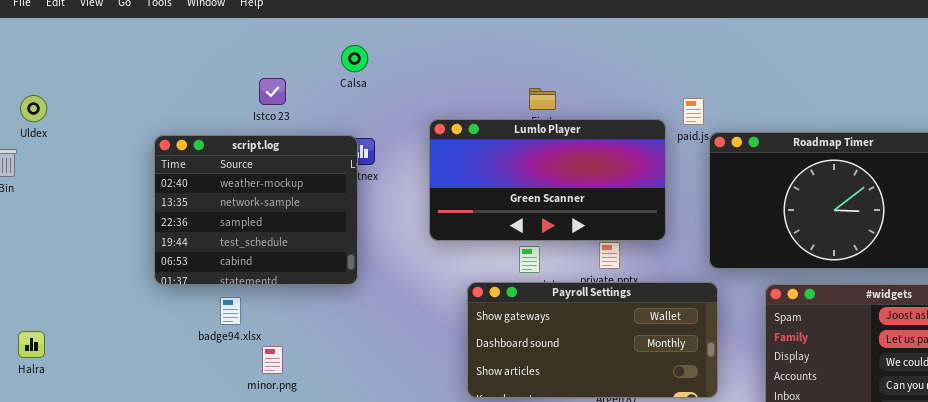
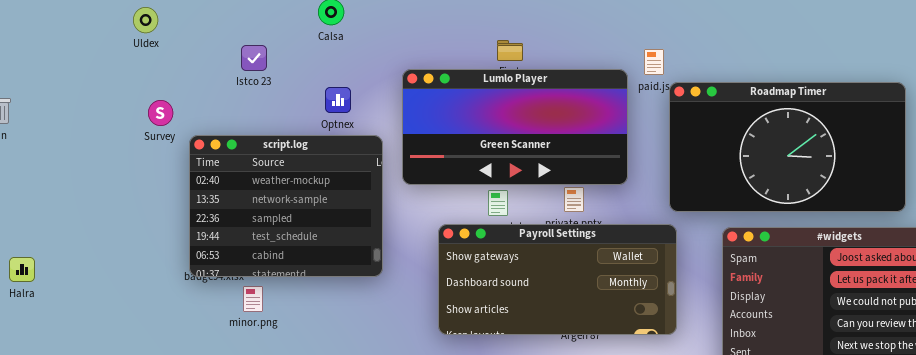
Istco 23: [259,78,286,105] -> [241,45,267,71], moved
Uldex: [20,95,47,122] -> [133,7,158,33], moved
script.log: [154,135,358,285] -> [189,135,383,277], moved
Halra: [18,331,45,358] -> [9,257,35,282], moved

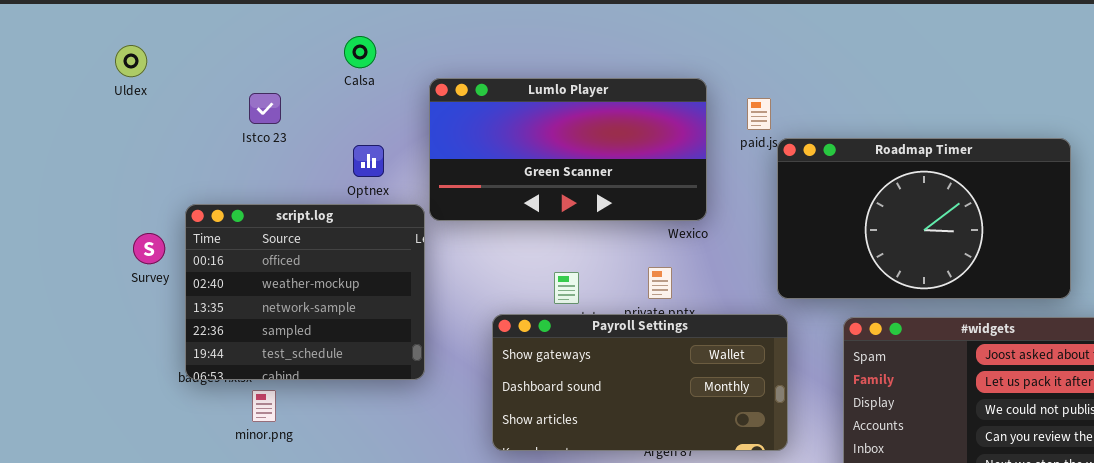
Lumlo Player: [402,69,628,185] -> [429,78,707,221], moved
Survey: [148,100,173,126] -> [133,233,165,264], moved
script.log: [189,135,383,277] -> [185,204,425,380], scrolled up 1 row

